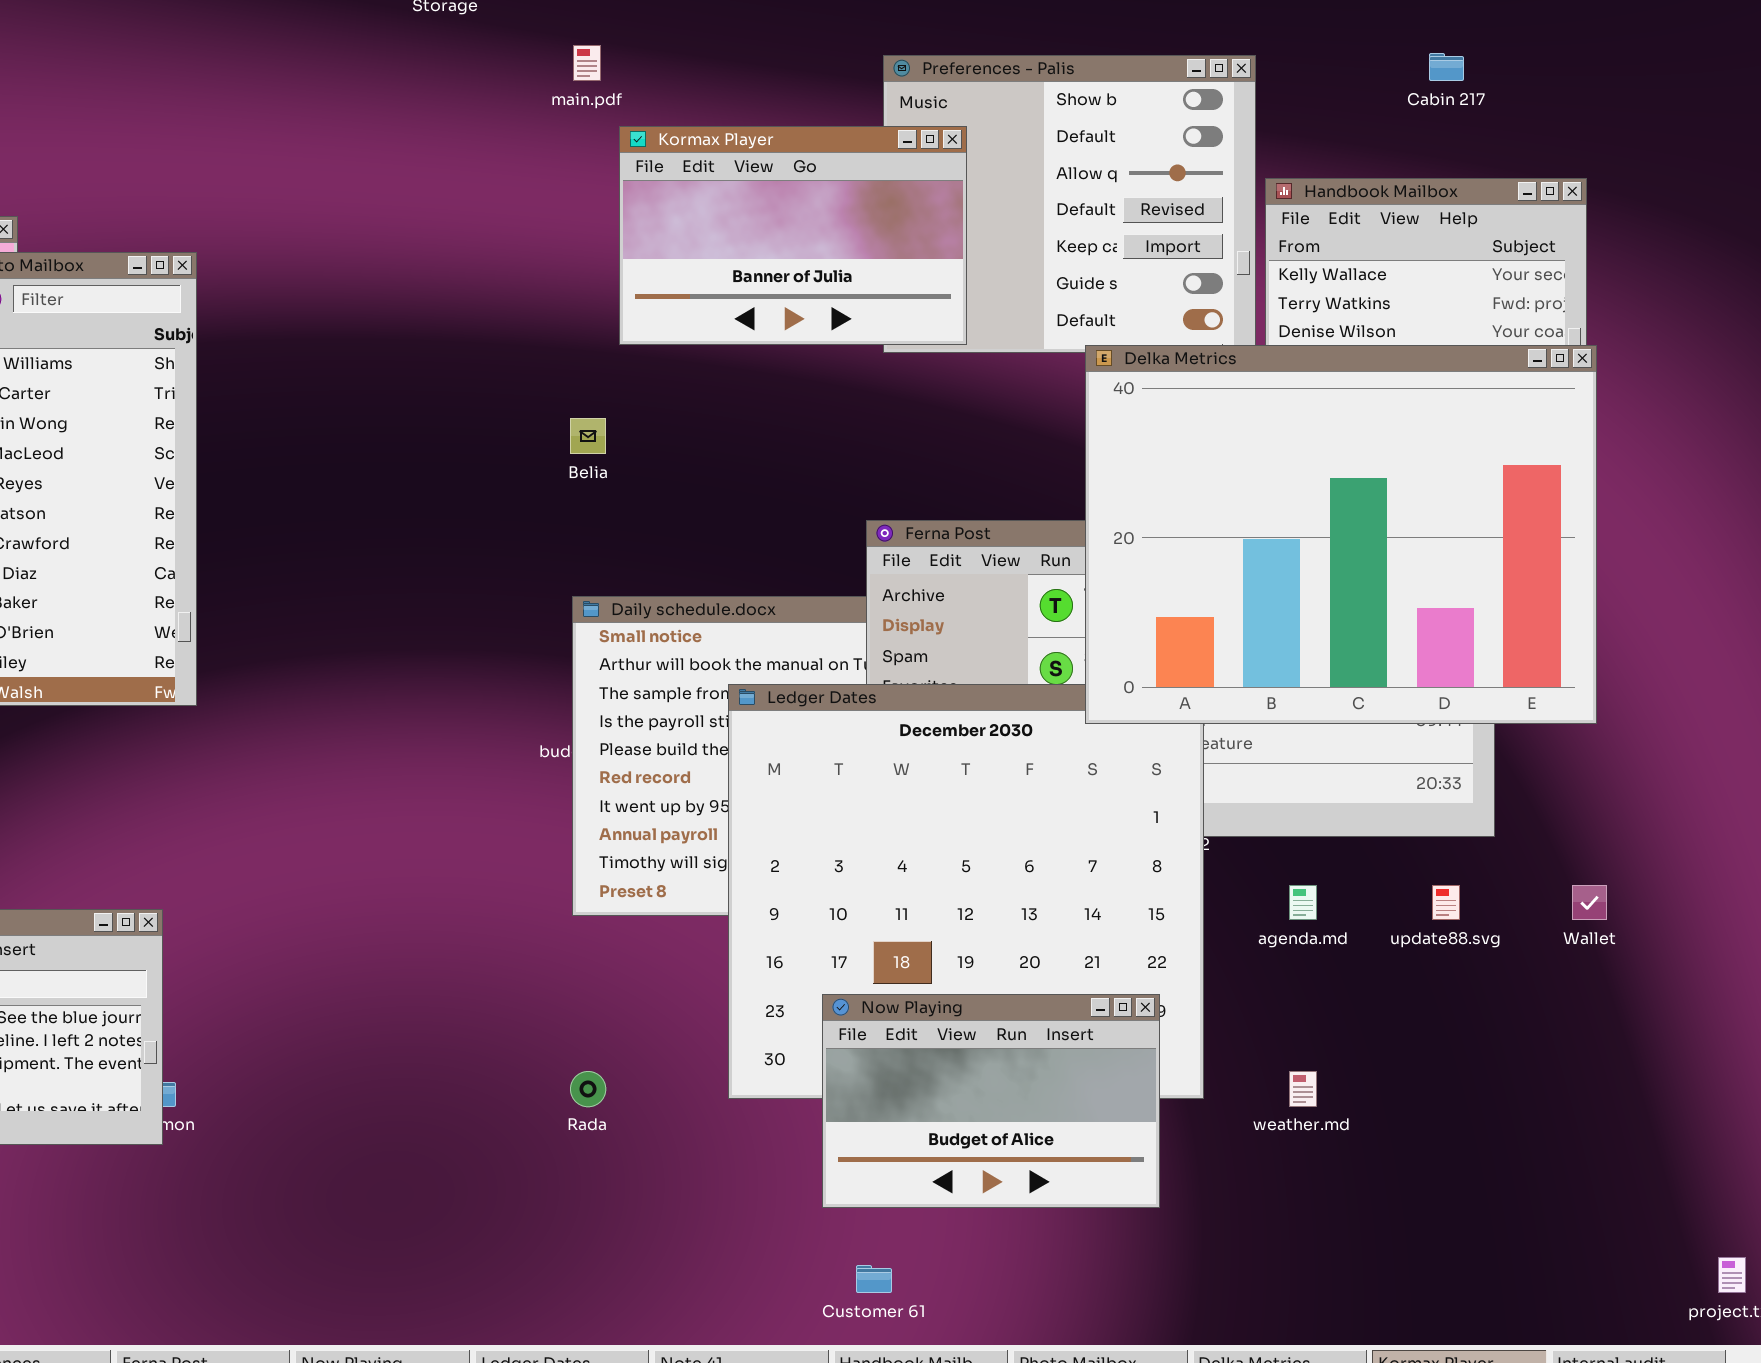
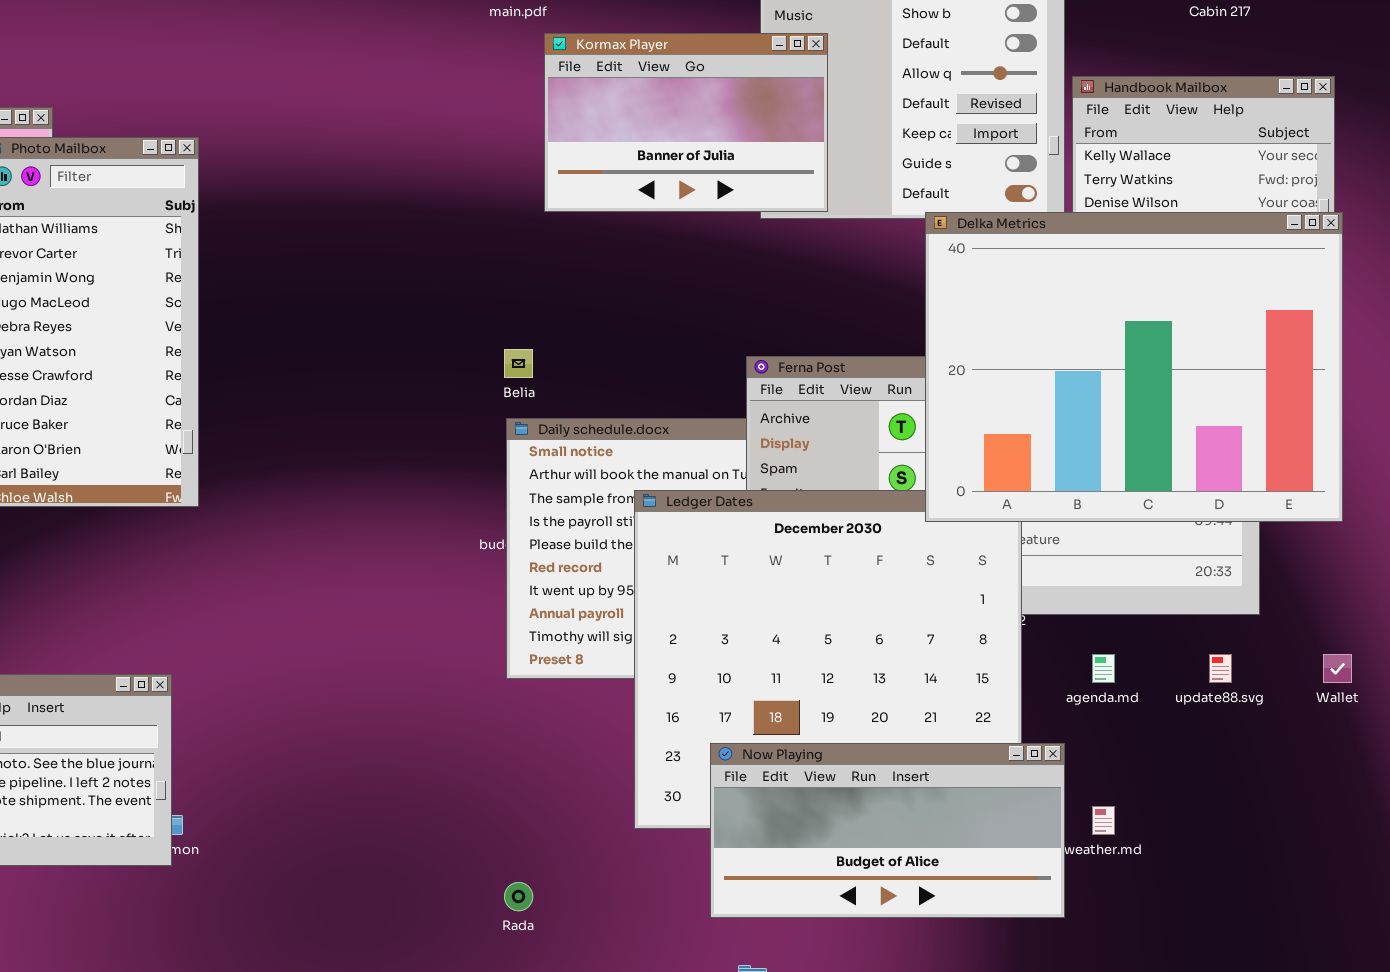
Belia: [570,418,606,454] -> [504,349,533,378], moved
Now Playing: [822,994,1160,1208] -> [710,743,1065,918], resized
Rada: [570,1071,606,1107] -> [504,882,533,911], moved

